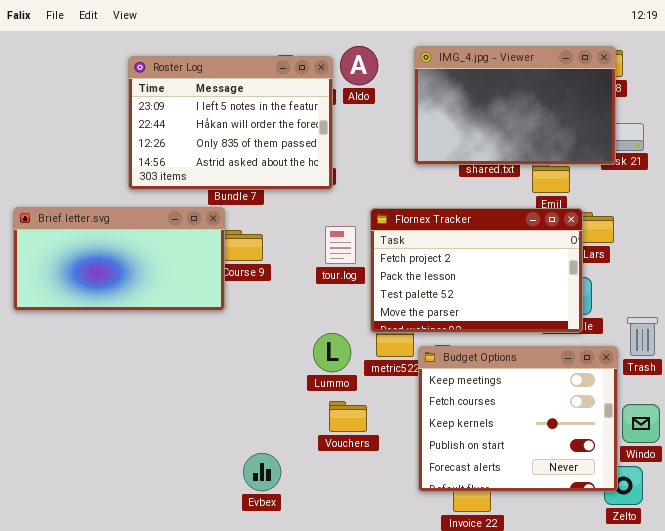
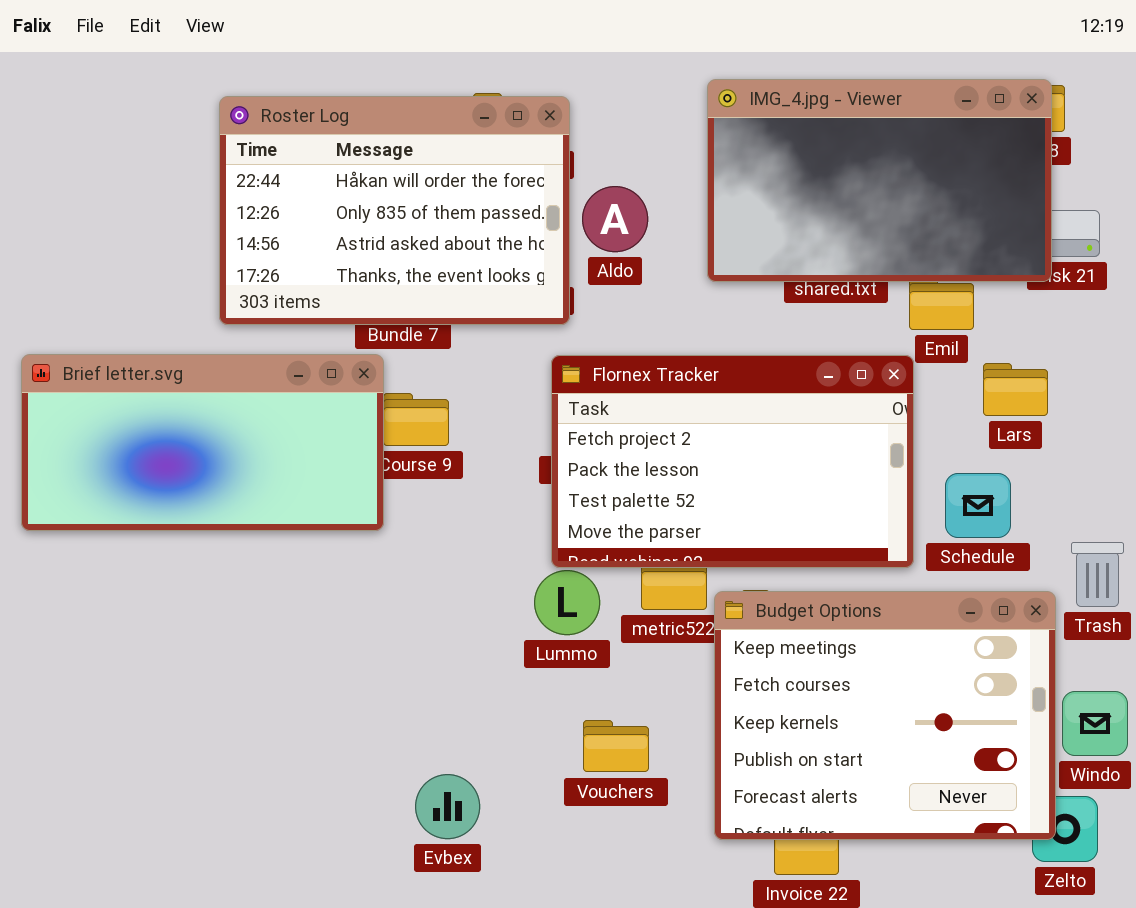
Aldo: [340,46,378,85] -> [582,186,648,252], moved
Roster Log: [128,56,333,190] -> [219,96,570,325], scrolled down 1 row
Flornex Tracker: [370,208,583,333] -> [551,355,914,568], moved
Vouchers: [329,401,367,432] -> [583,720,649,772], moved

